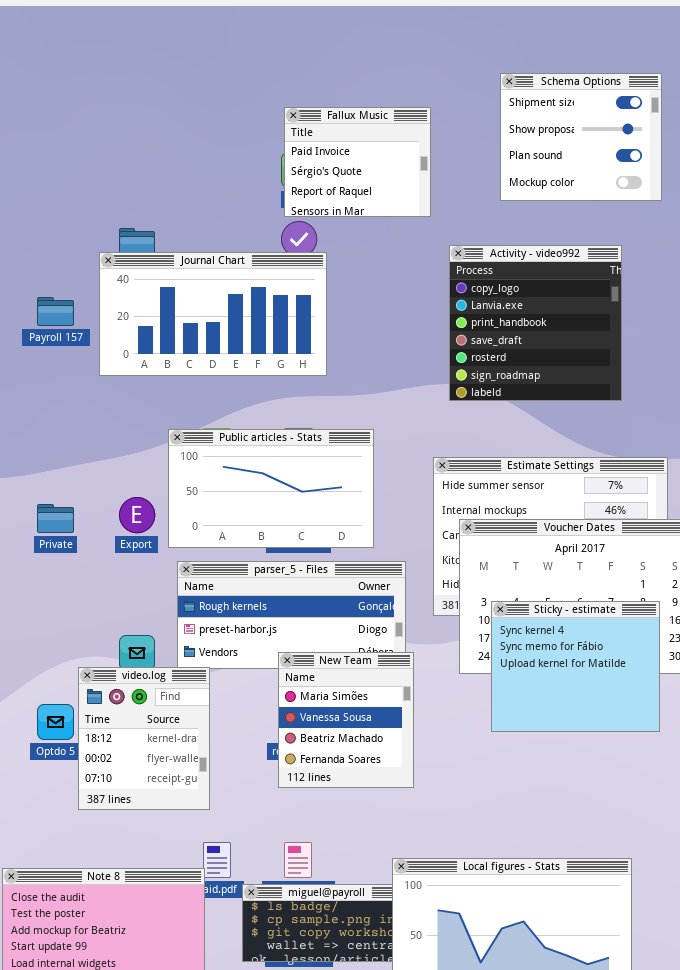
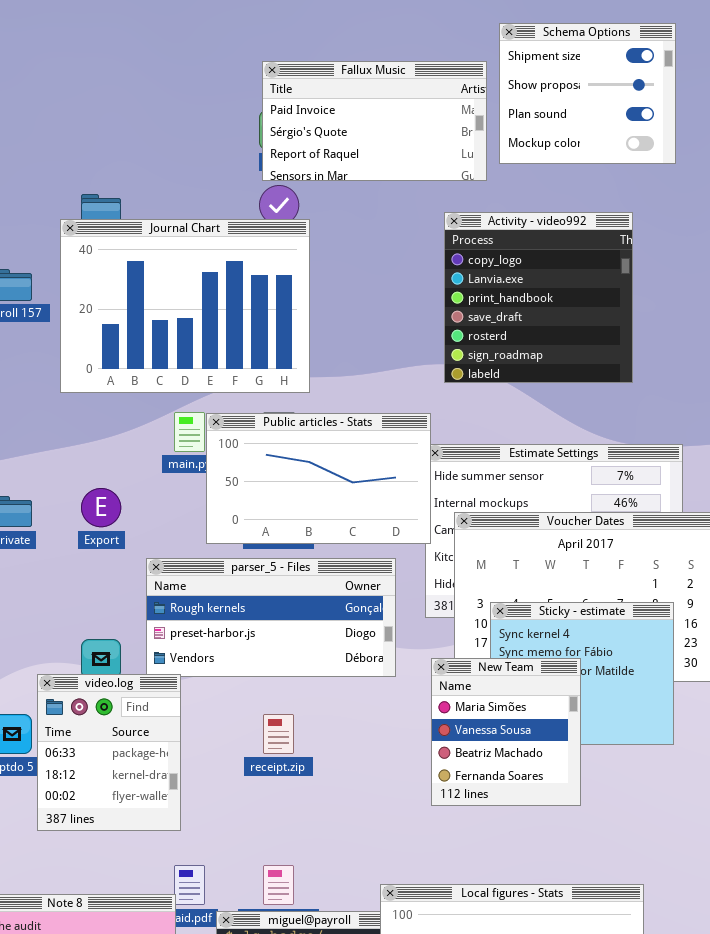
Fallux Music: [284,107,431,217] -> [262,61,487,181], resized
Journal Chart: [99,252,327,376] -> [60,219,310,393], resized
Public articles - Stats: [168,429,374,548] -> [206,413,431,544], moved
New Team: [278,652,414,788] -> [431,658,581,806], moved
video.log: [78,667,210,810] -> [37,674,181,831], scrolled up 1 row

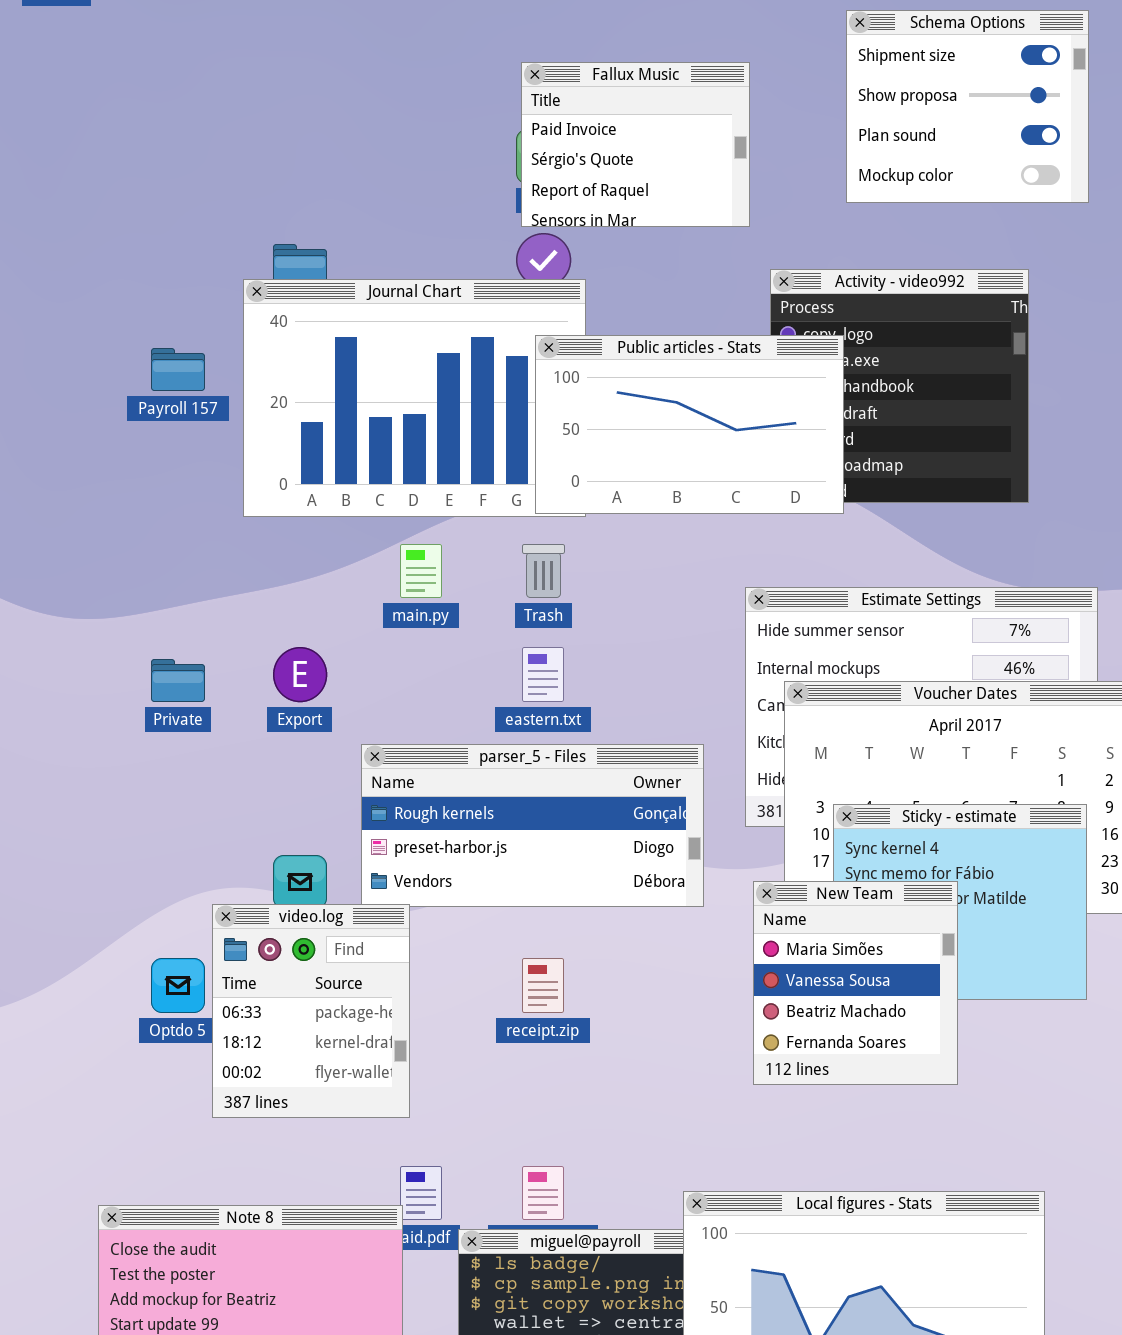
Fallux Music: [262,61,487,181] -> [521,62,750,227], resized
Public articles - Stats: [206,413,431,544] -> [535,335,844,514], moved

